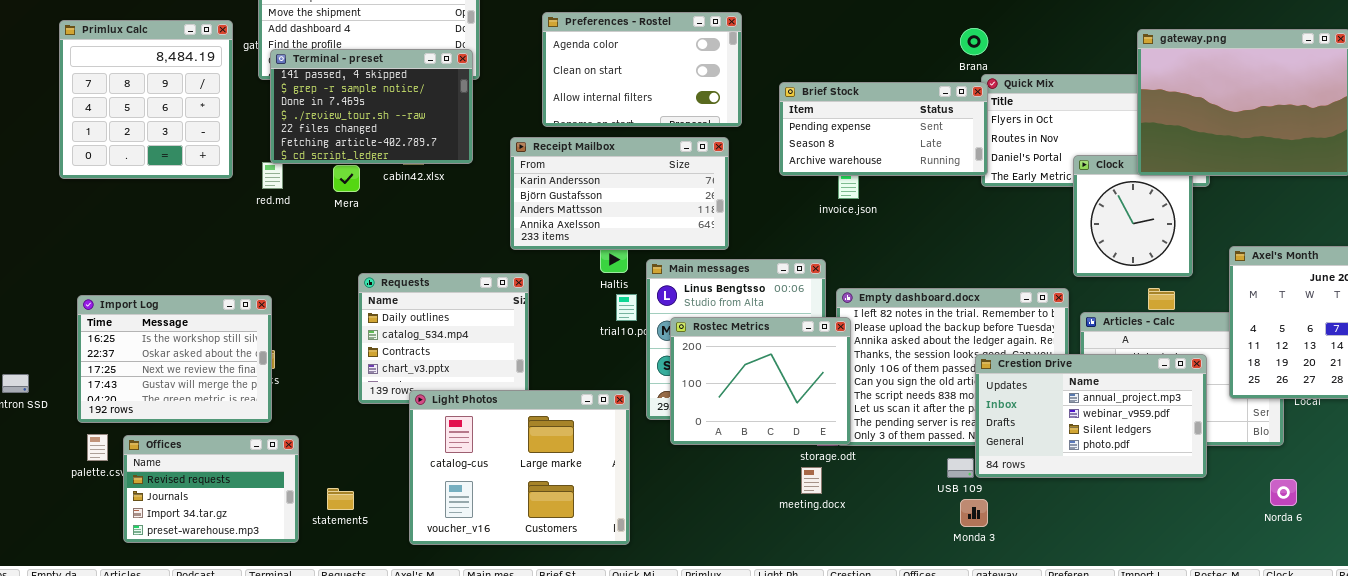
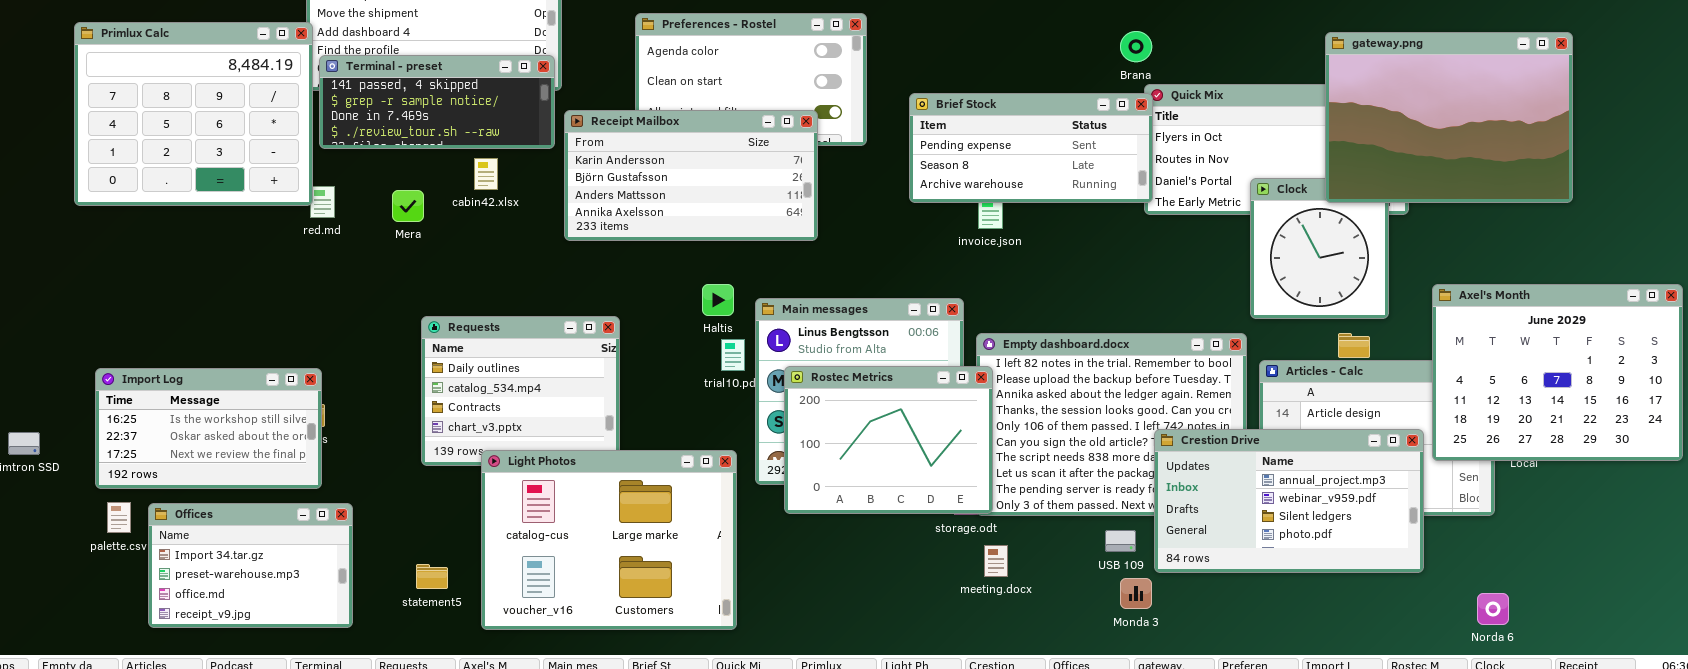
Primlux Calc: [59,20,233,179] -> [74,22,313,206], resized
Terminal - preset: [270,49,473,164] -> [319,55,555,149], resized
Receipt Mailbox: [510,137,729,250] -> [564,110,818,241], moved
Import Log: [77,295,272,423] -> [95,368,322,489], resized
Crestion Drive: [975,354,1207,478] -> [1154,429,1424,573], moved
Offices: [123,435,299,543] -> [148,503,353,628], scrolled down 2 rows
meeting.docx: [801,467,822,494] -> [984,545,1008,577], moved
Norda 6: [1270,479,1297,506] -> [1477,593,1509,625], moved
statement5: [327,488,354,510] -> [416,564,448,589], moved

